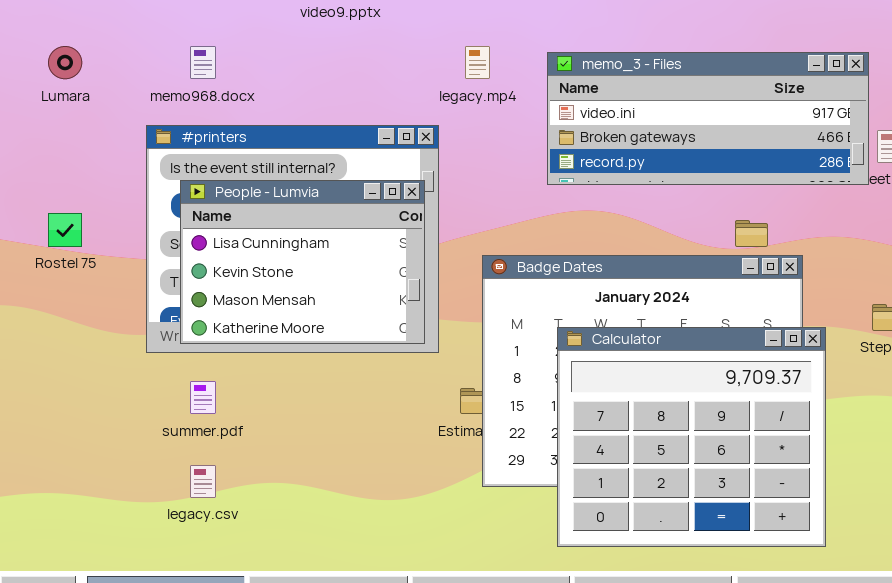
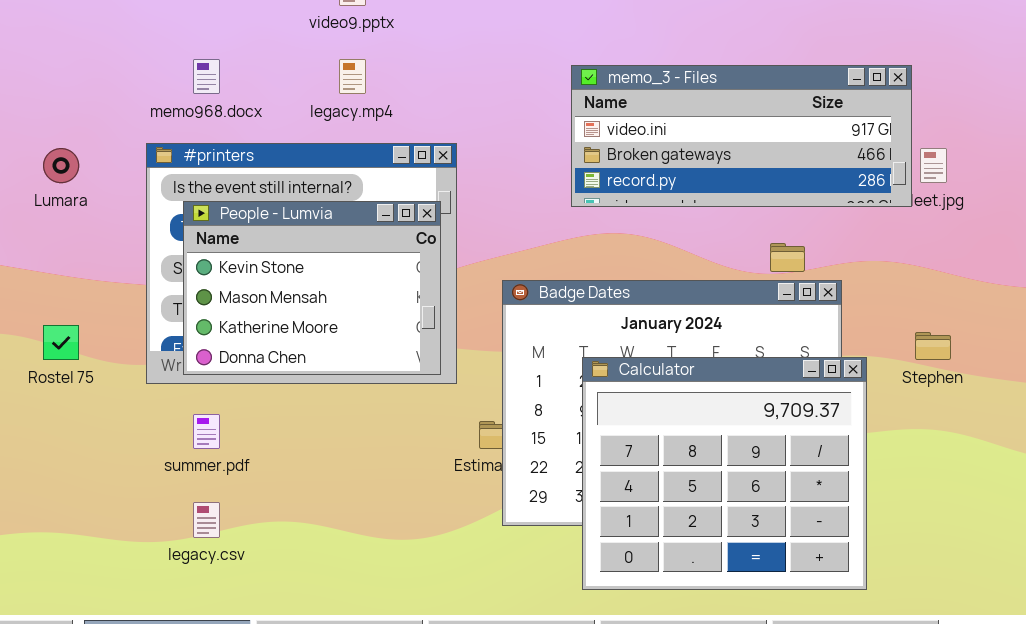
Lumara: [48,46,82,79] -> [43,148,79,183], moved
legacy.mp4: [465,46,490,79] -> [339,59,366,94], moved
People - Lumvia: [180,180,425,344] -> [183,201,441,375], scrolled down 1 row
Rostel 75: [48,213,82,247] -> [43,325,79,360], moved

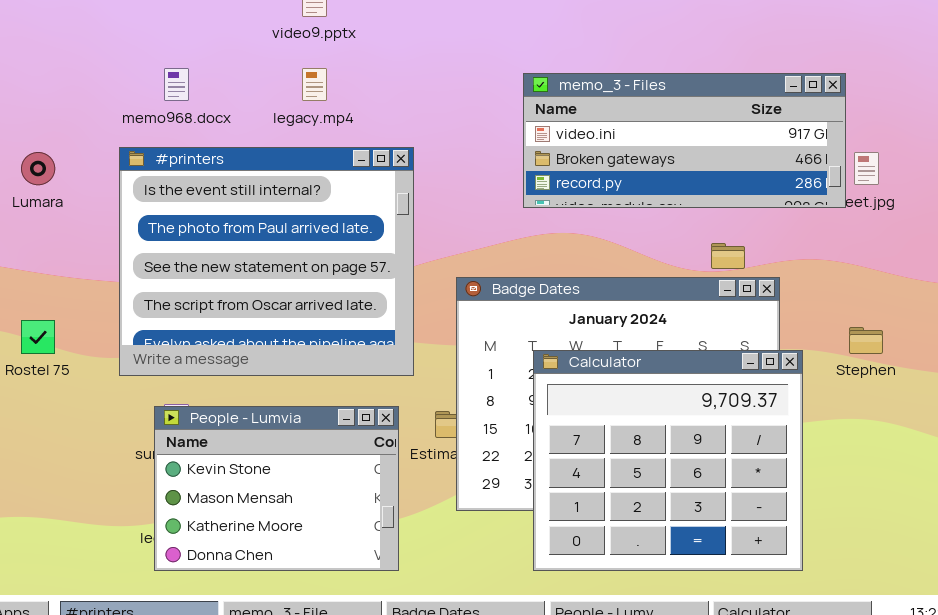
People - Lumvia: [183,201,441,375] -> [154,406,399,571], moved

